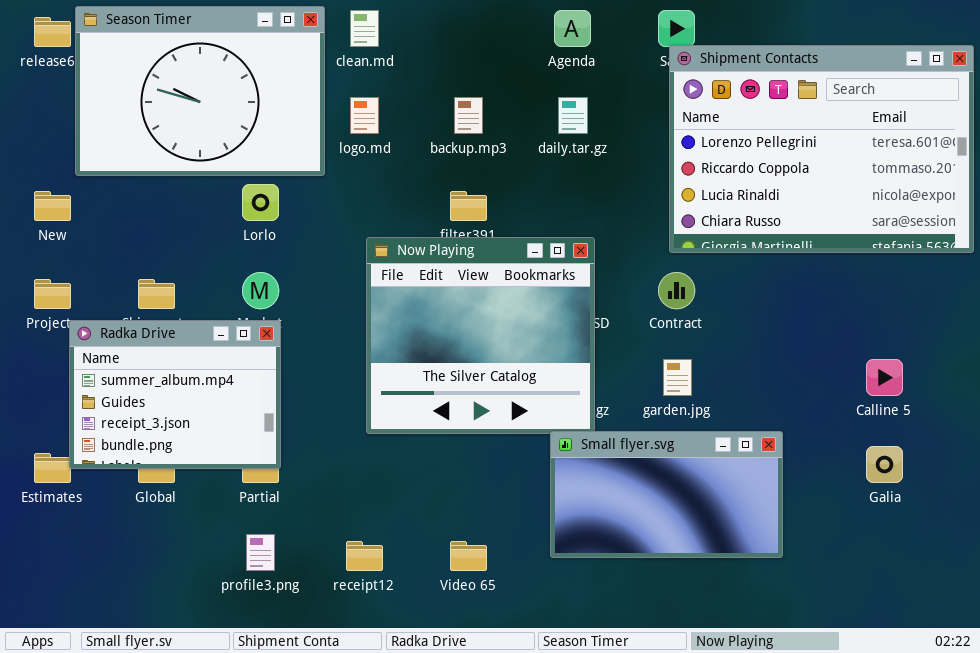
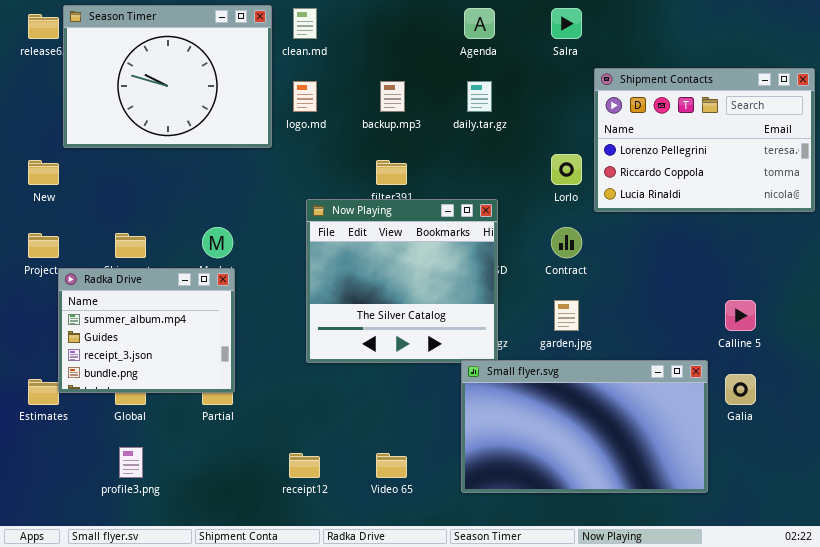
Shipment Contacts: [669,45,974,253] -> [594,68,815,212], resized
Lorlo: [242,184,279,221] -> [551,154,582,185], moved
Small flyer.svg: [550,431,783,558] -> [461,360,708,493], resized
profile3.png: [246,534,275,571] -> [119,447,143,478], moved

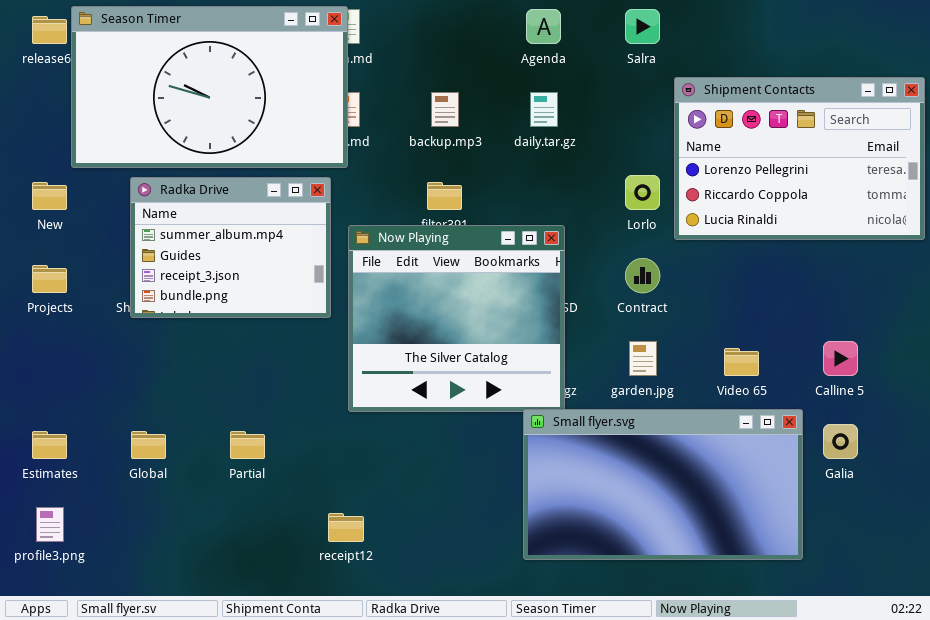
Season Timer: [63,5,272,148] -> [71,6,348,168], resized
Radka Drive: [58,268,235,393] -> [130,177,331,318], moved
profile3.png: [119,447,143,478] -> [36,507,64,542], moved
Video 65: [376,453,407,478] -> [724,348,759,376], moved

